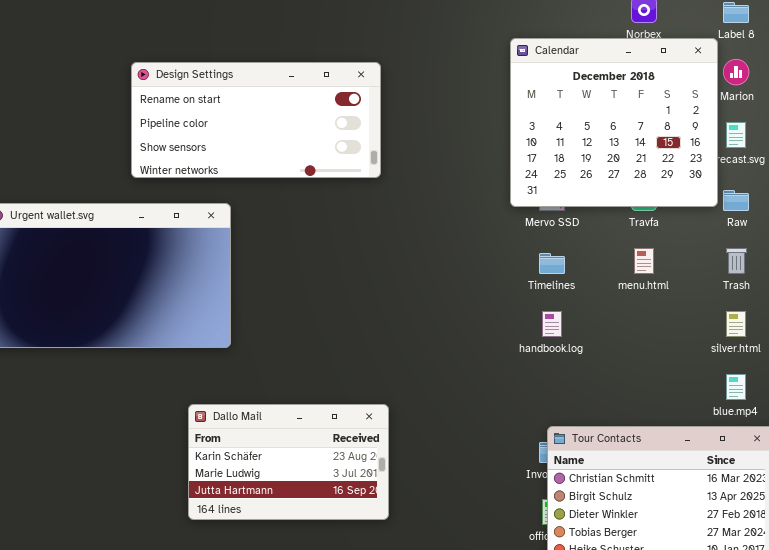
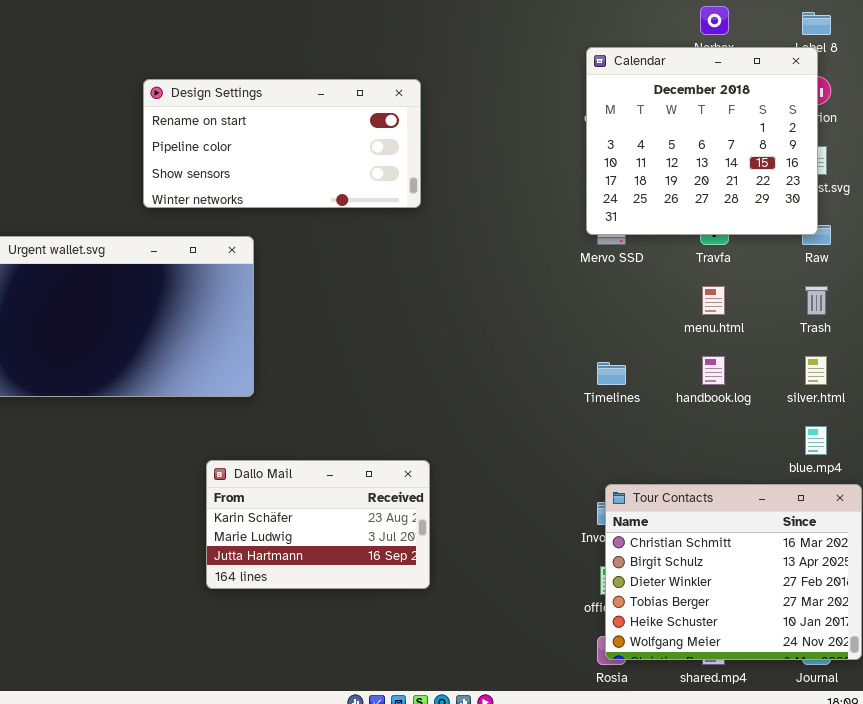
Calendar: [510,38,718,207] -> [586,47,818,235], moved
Timelines: [539,253,565,274] -> [597,362,626,385], moved
handbook.log: [542,311,562,337] -> [702,356,725,385], moved

